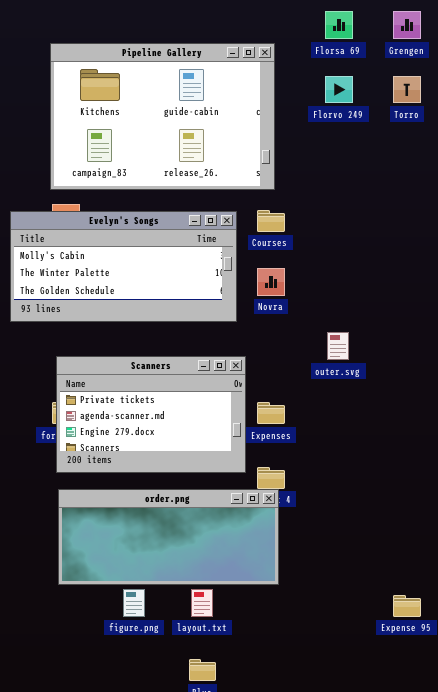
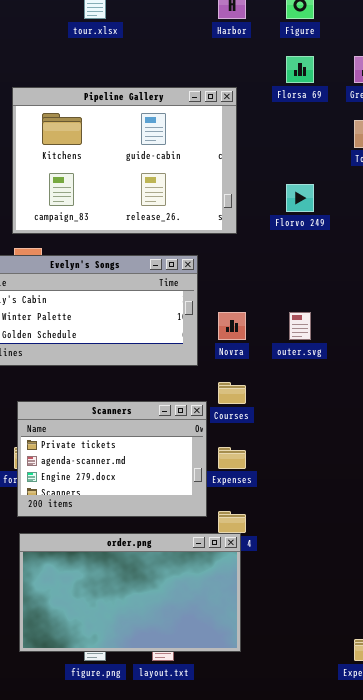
Florvo 249: [325,76,353,103] -> [286,184,314,212], moved
Courses: [257,210,285,232] -> [218,382,246,404], moved
outer.svg: [327,332,349,360] -> [289,312,311,340], moved
order.png: [58,489,279,585] -> [19,533,241,652], resized

